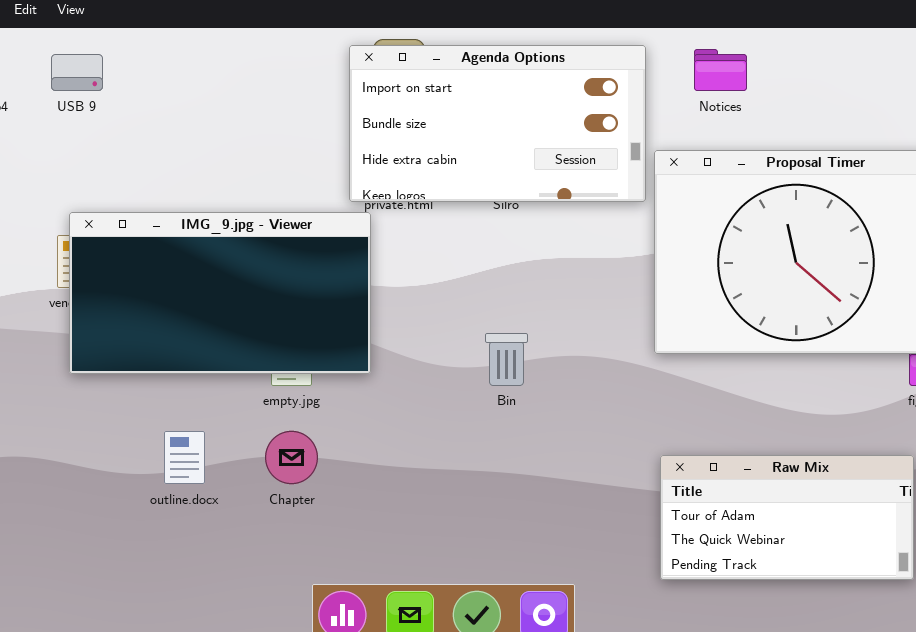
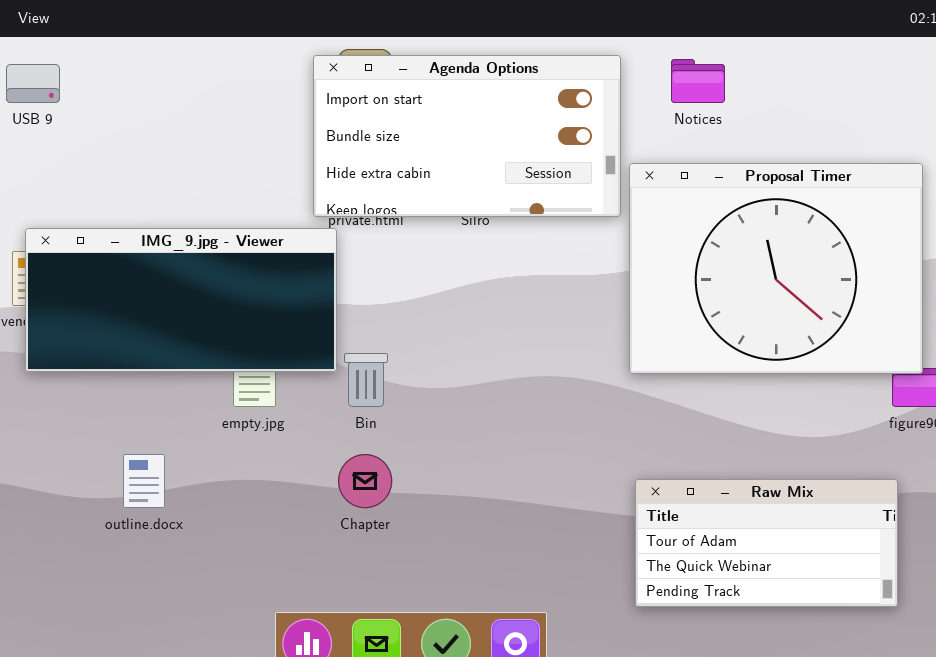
IMG_9.jpg - Viewer: [69,212,371,374] -> [25,228,337,372], resized
Bin: [485,333,528,386] -> [344,353,388,407], moved
Chapter: [265,431,318,484] -> [338,454,392,508], moved

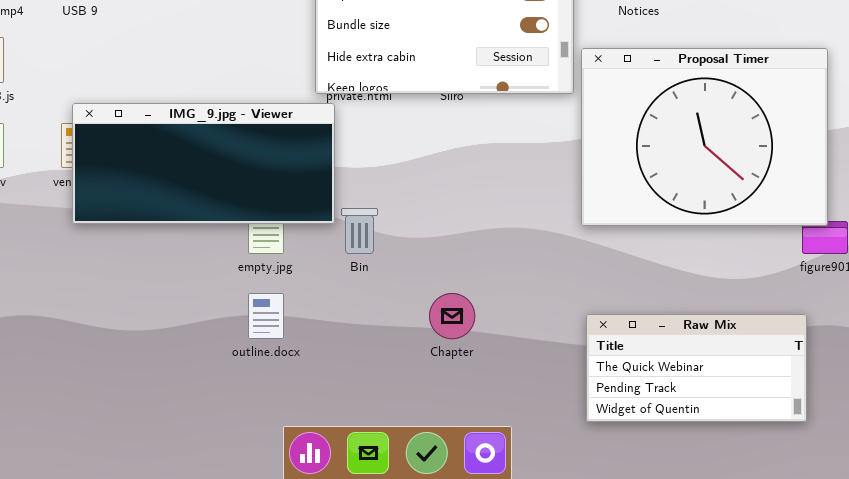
outline.docx: [123,454,165,508] -> [248,293,284,339], moved
Chapter: [338,454,392,508] -> [429,293,475,339], moved
Raw Mix: [635,479,898,607] -> [586,314,807,422], scrolled down 1 row

